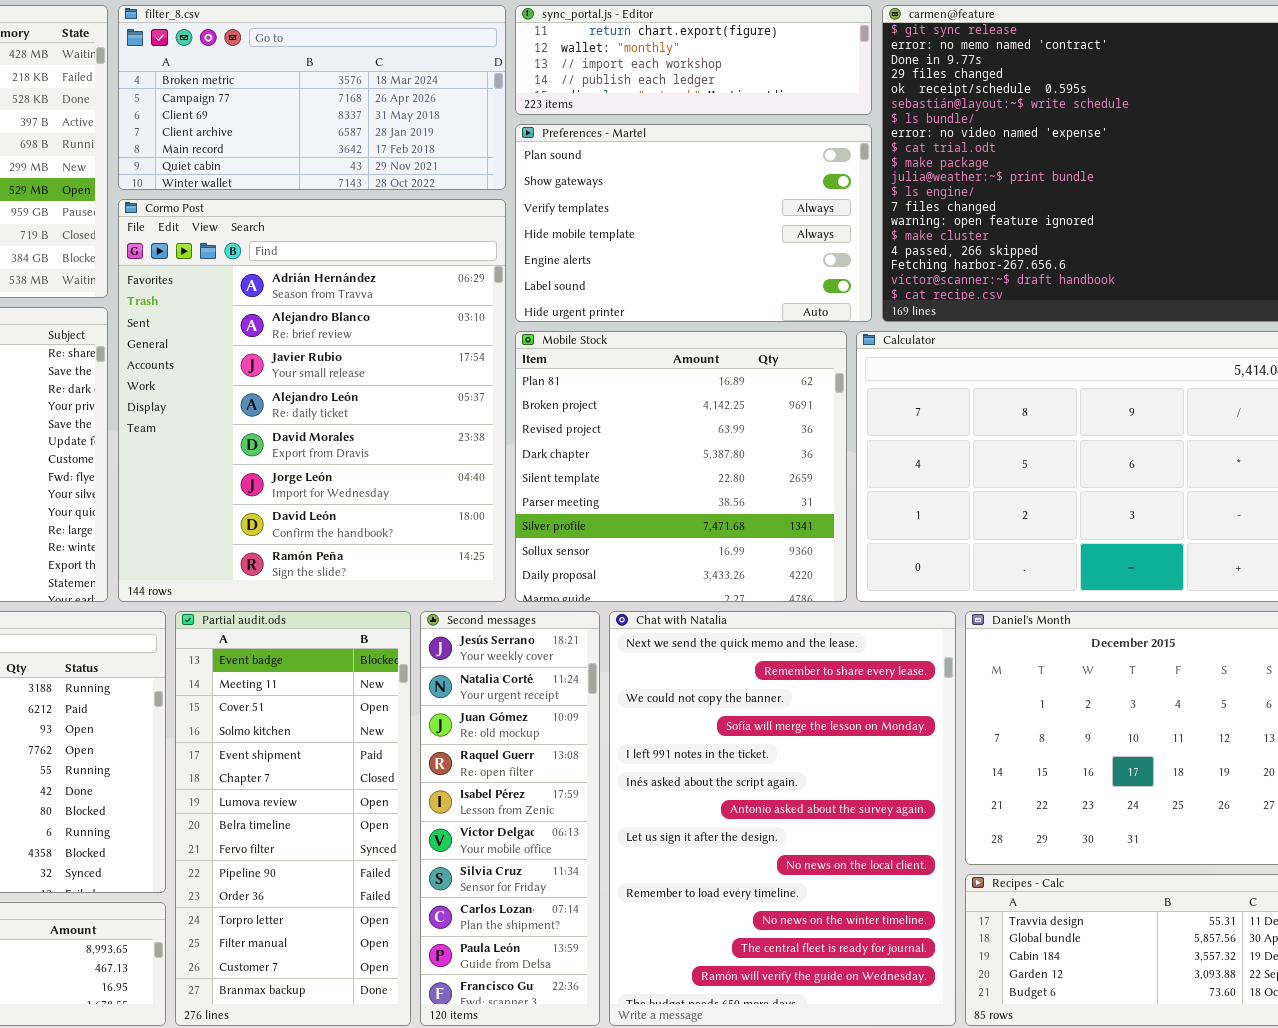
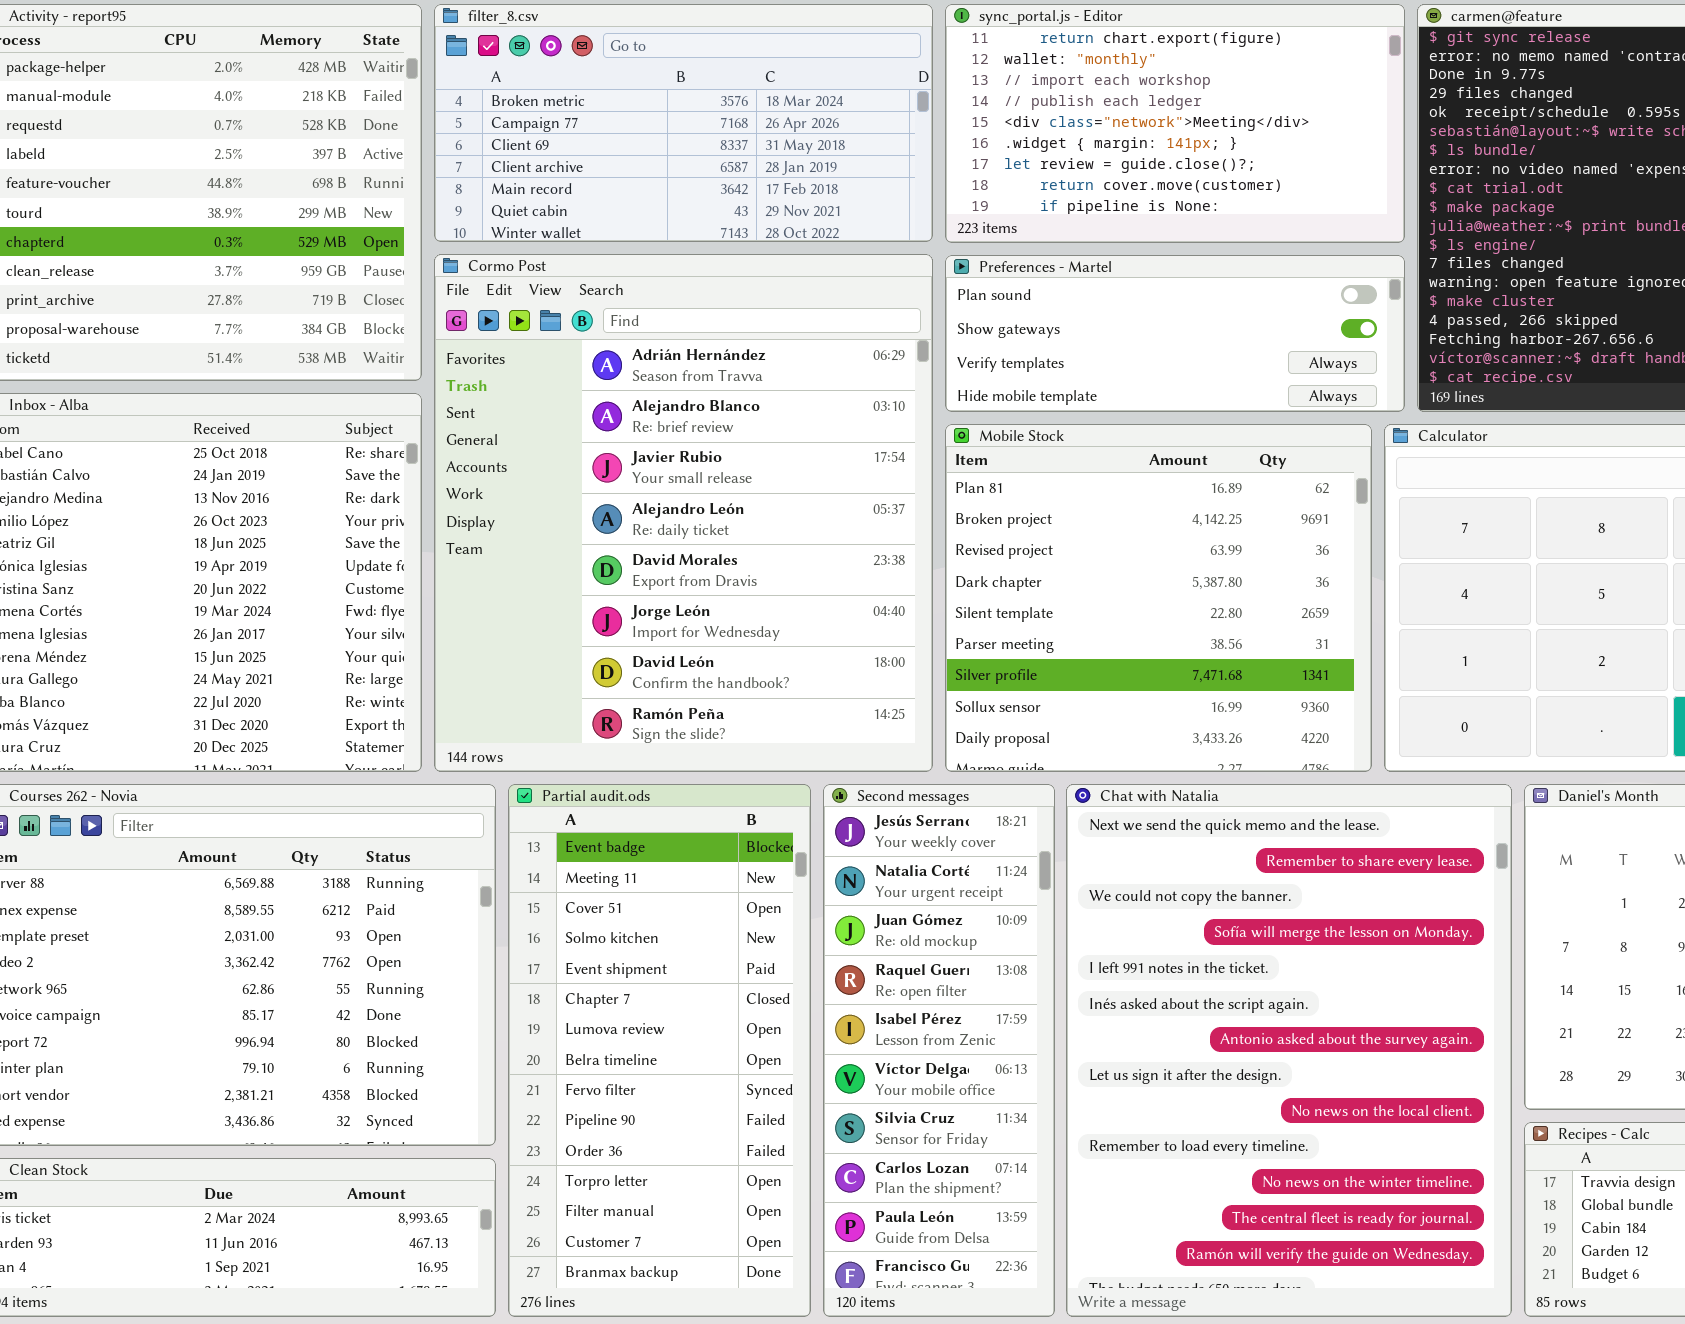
sync_portal.js - Editor: [515,5,872,115] -> [945,4,1405,243], resized
Preferences - Martel: [515,124,872,322] -> [945,255,1405,412], resized

